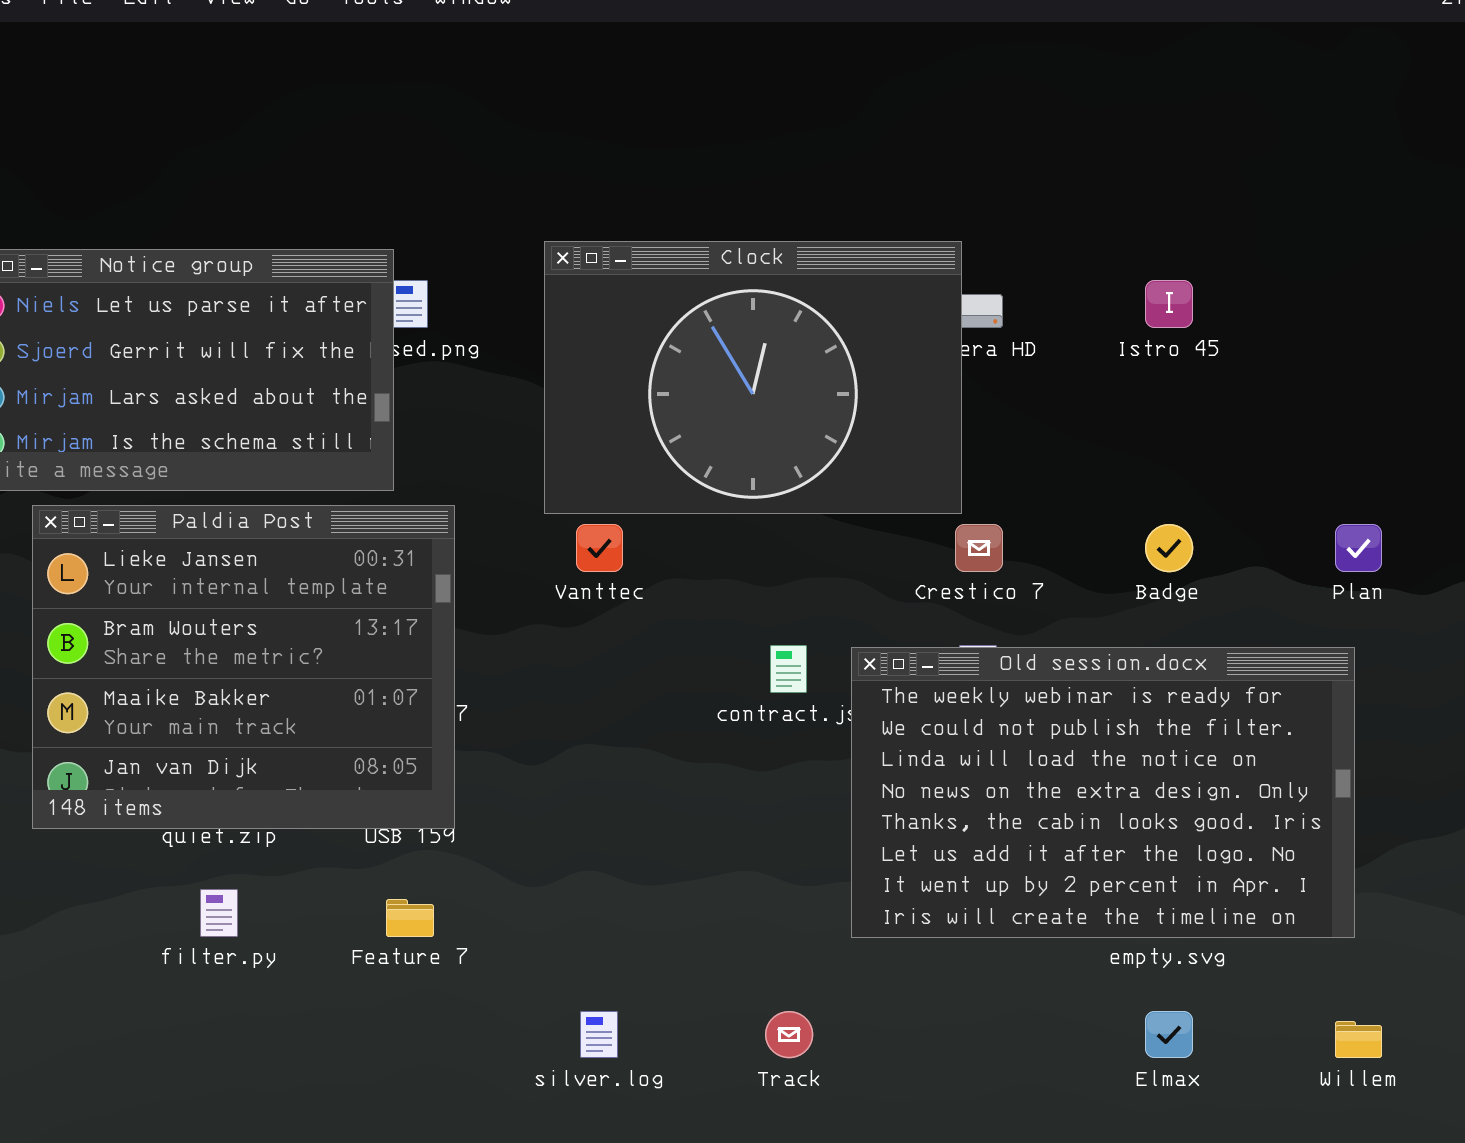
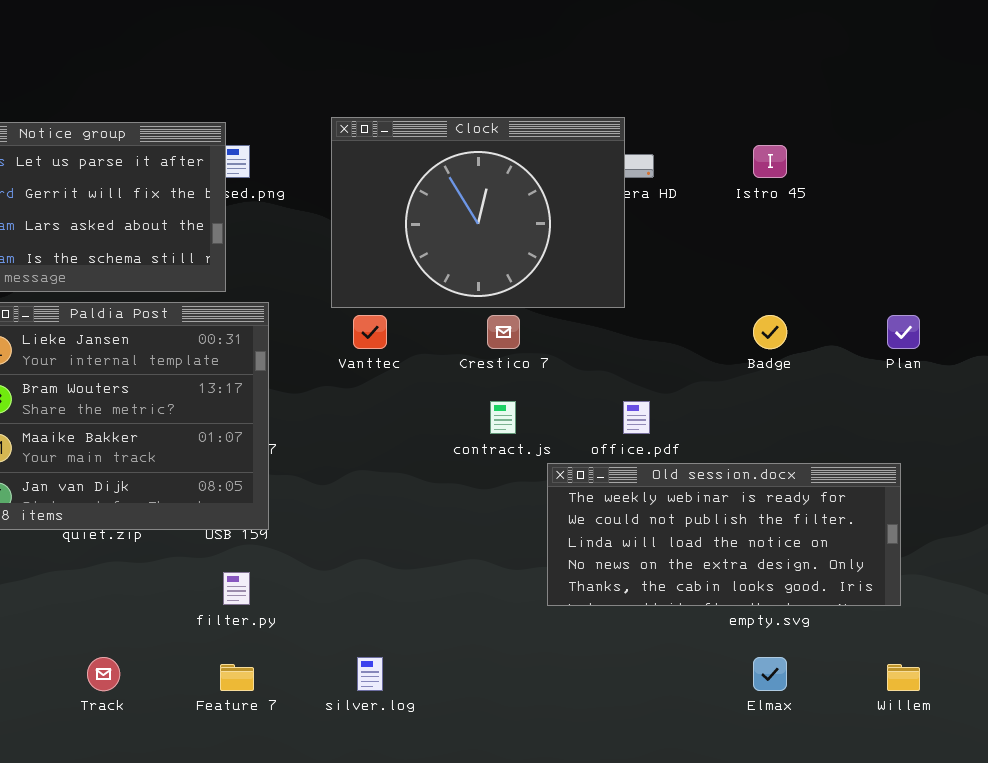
Crestico 7: [955,524,1003,572] -> [487,315,520,349], moved
Old session.docx: [851,647,1355,938] -> [547,463,901,606], resized
filter.py: [200,889,238,937] -> [223,572,250,605], moved
Feature 7: [386,899,434,937] -> [220,664,254,691], moved
Track: [765,1011,813,1058] -> [87,657,120,691], moved

